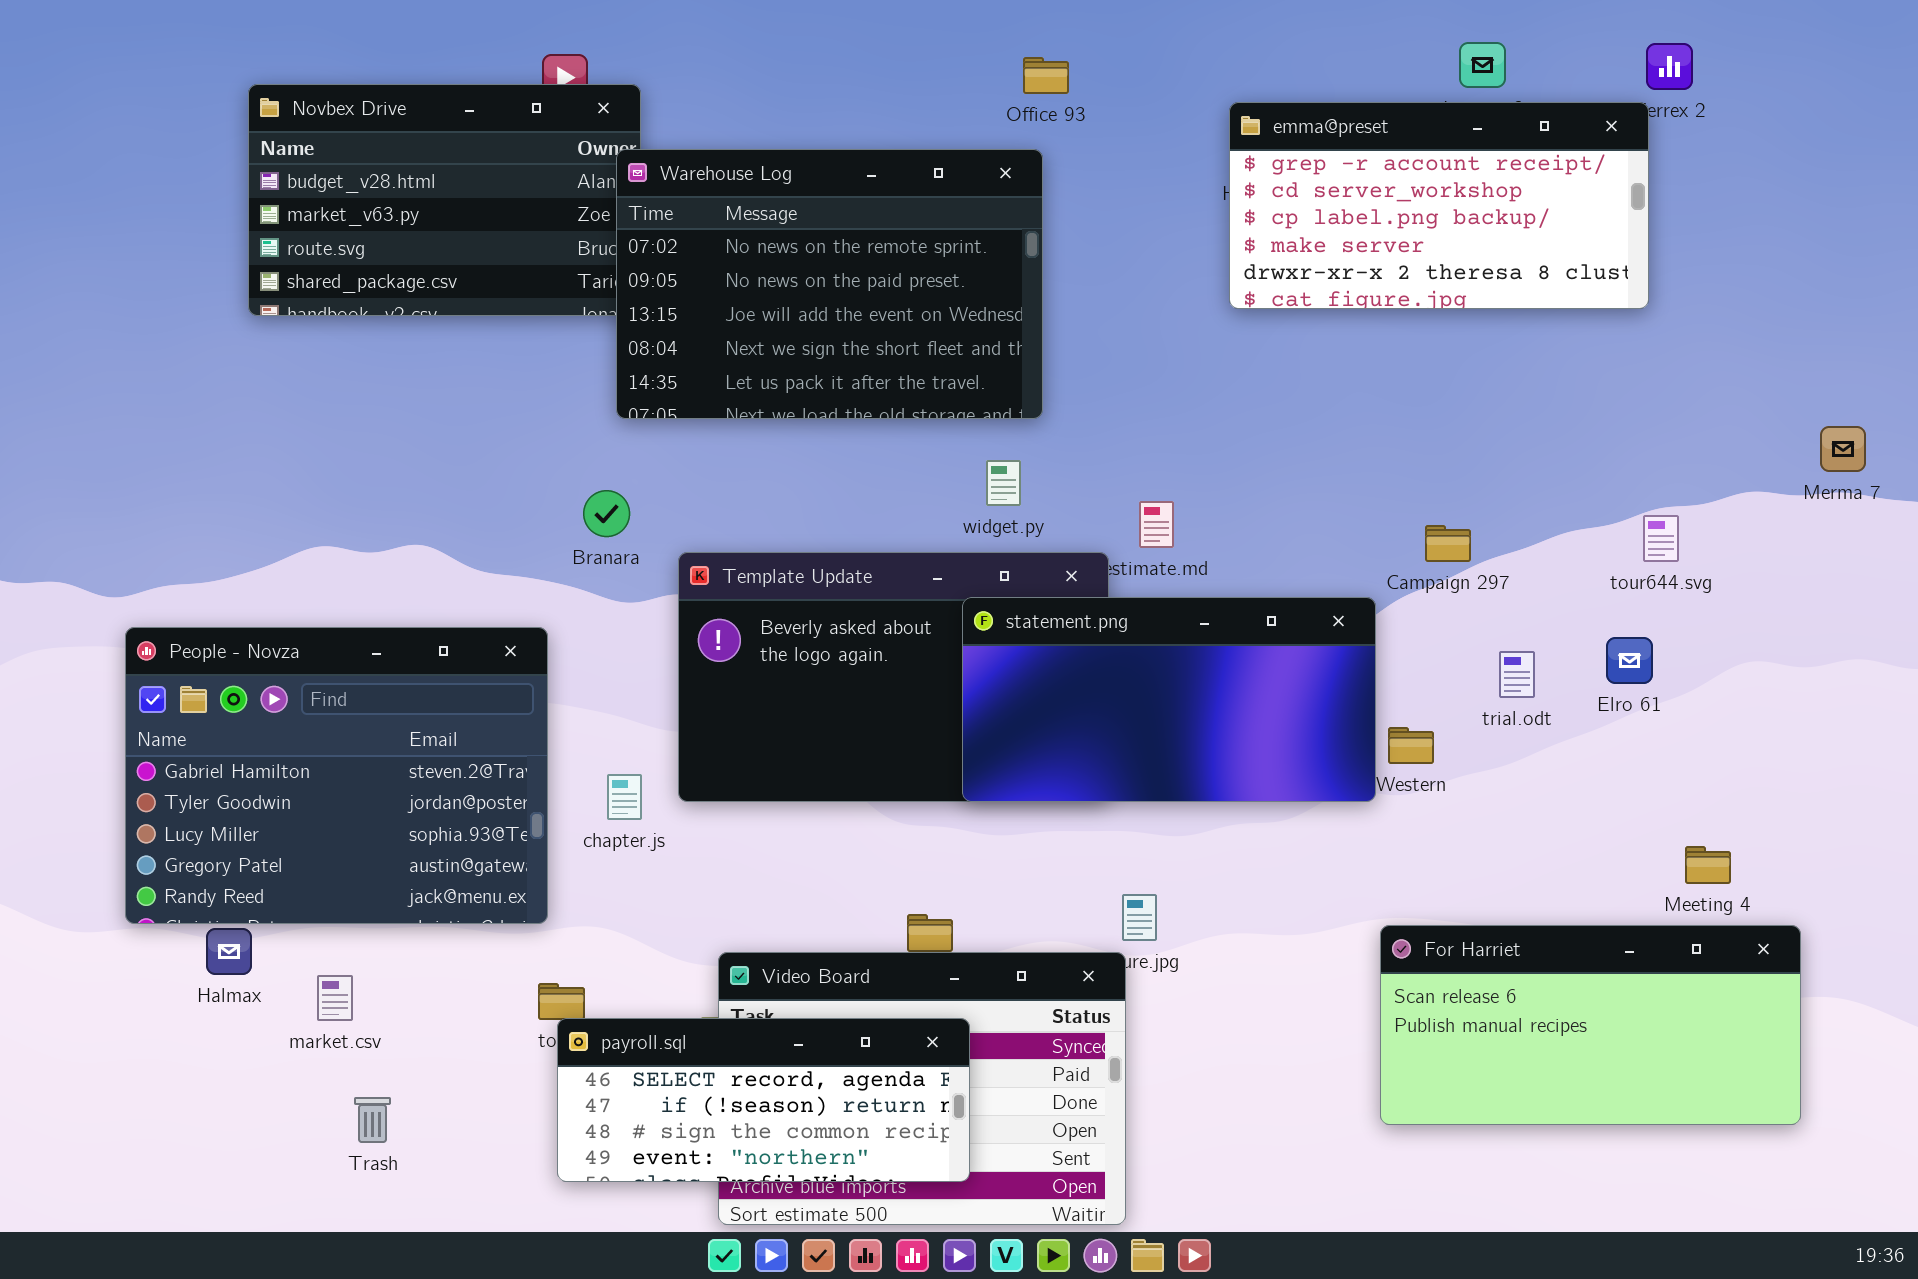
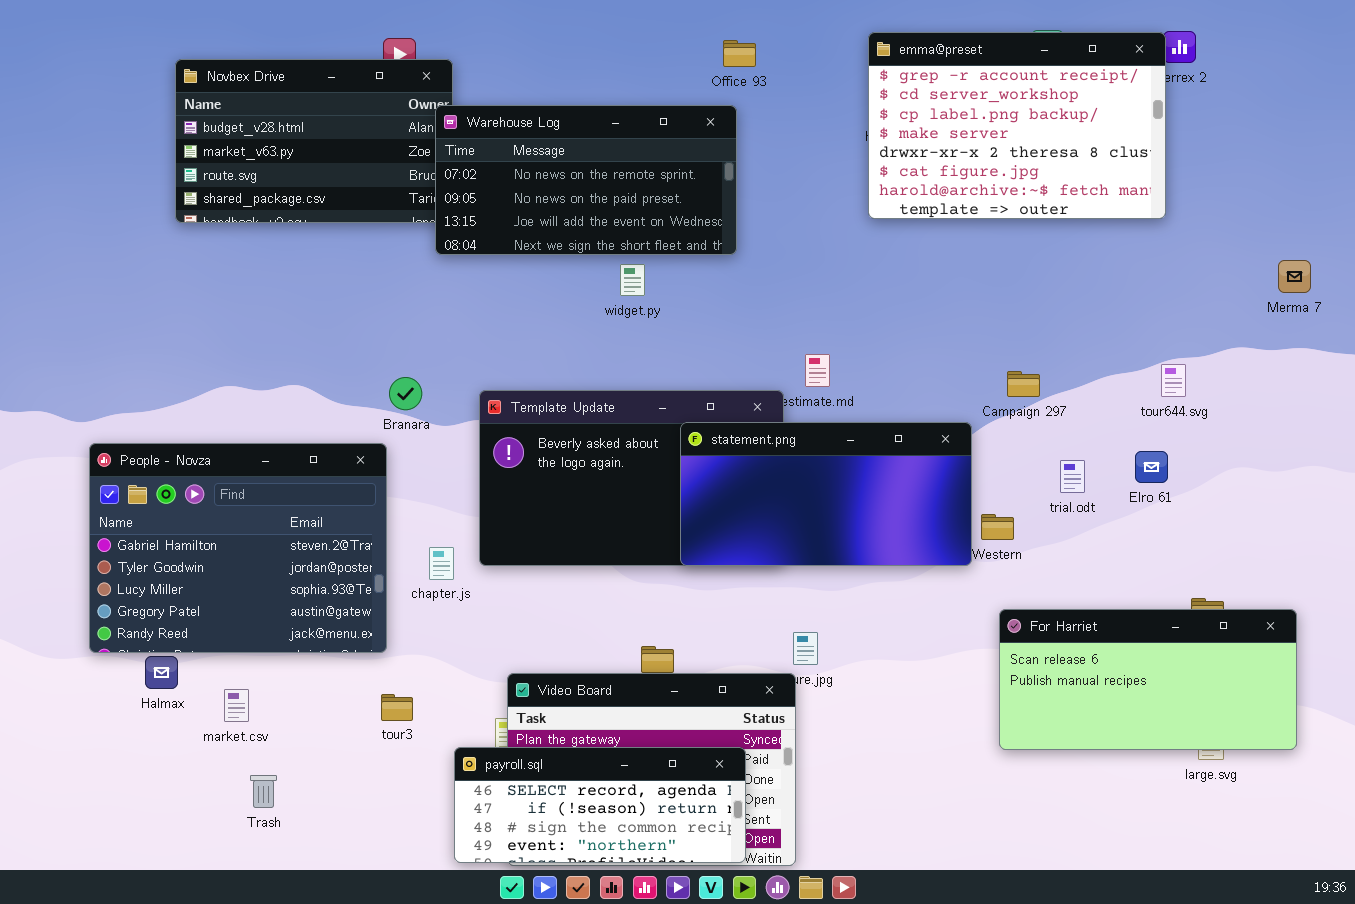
emma@preset: [1229,102,1649,309] -> [868,32,1166,219], resized
Warehouse Log: [616,149,1043,419] -> [435,105,737,255], resized
Merma 7: [1820,426,1866,472] -> [1278,260,1311,293], moved
widget.py: [986,460,1021,506] -> [620,264,645,296], moved
Branara: [583,490,630,537] -> [389,377,422,410], moved
For Harriet: [1380,925,1801,1125] -> [999,609,1297,750], moved
payroll.sql: [557,1018,970,1182] -> [454,747,746,863], moved

